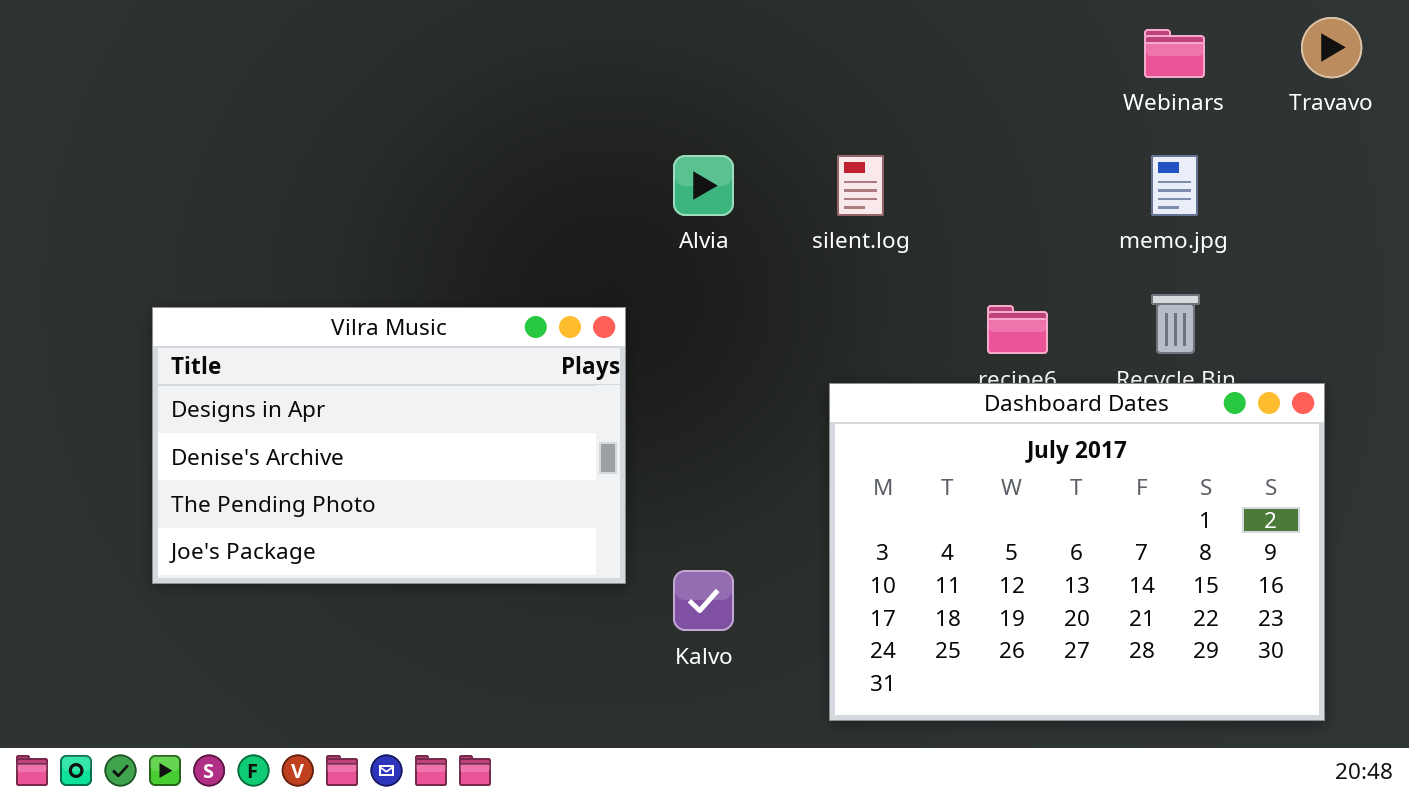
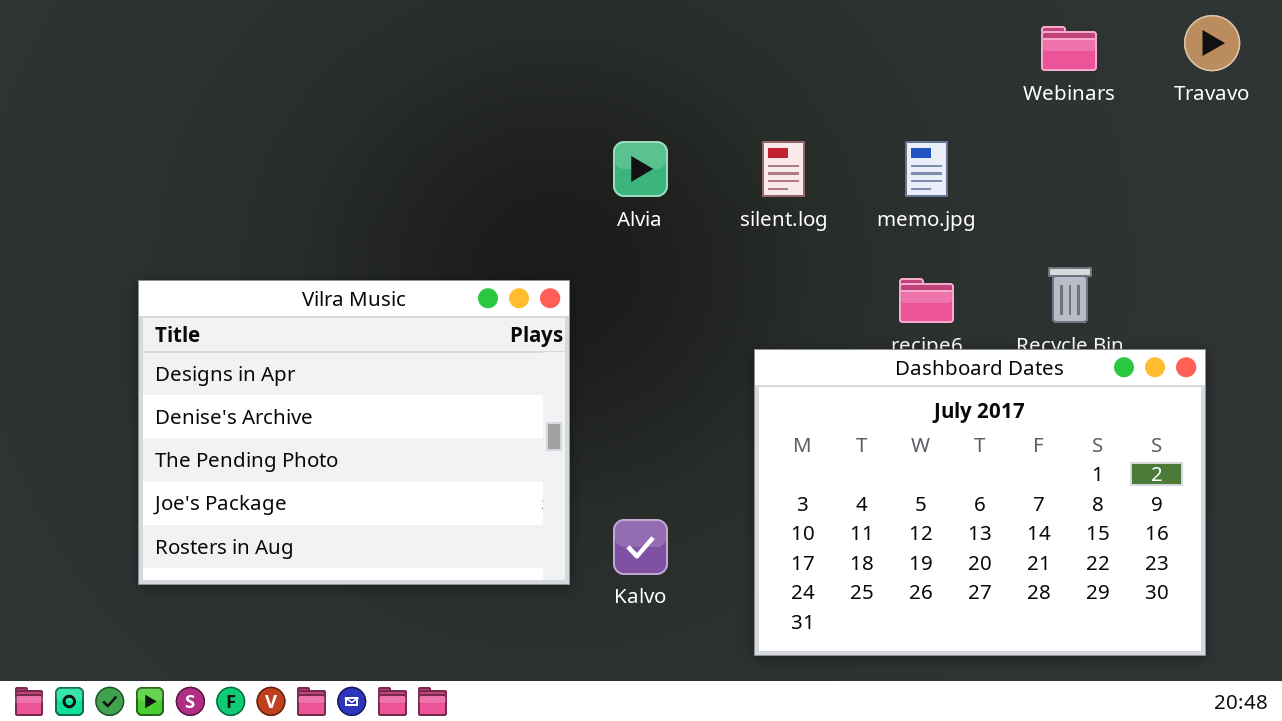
memo.jpg: [1151,155,1198,216] -> [905,141,948,197], moved
Vilra Music: [152,307,626,584] -> [138,280,570,585], resized

